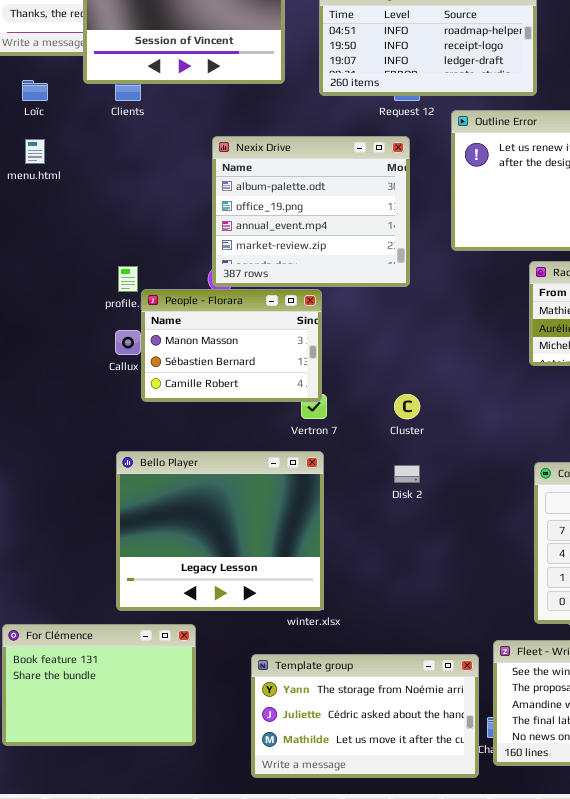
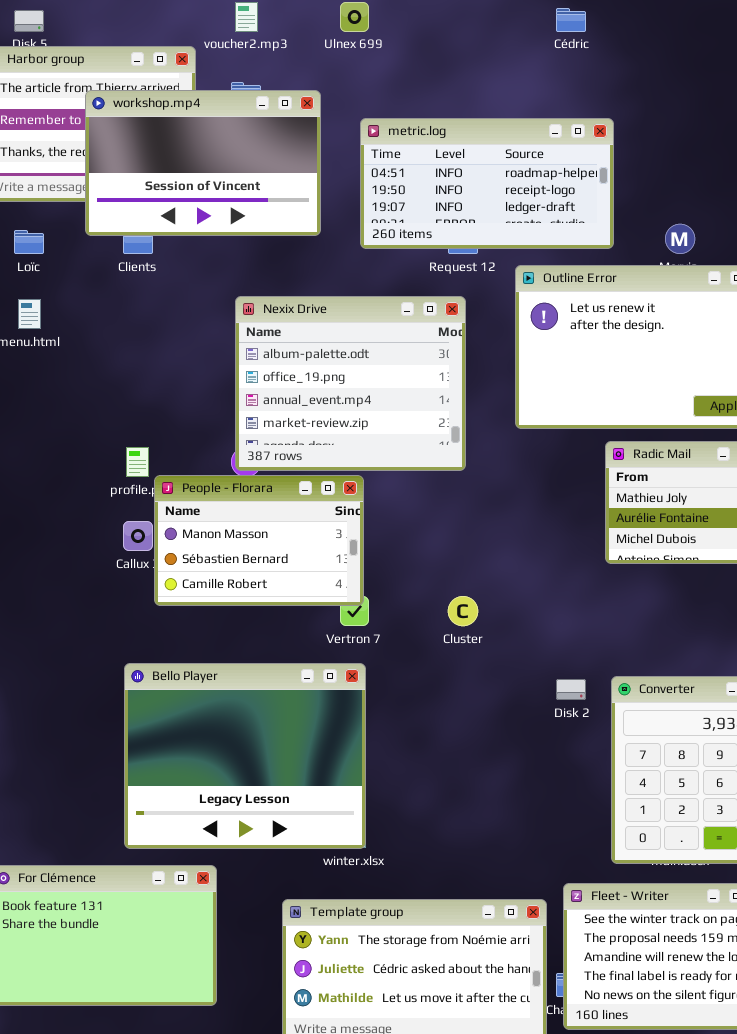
Disk 2: [394,465,420,483] -> [556,679,586,700], moved

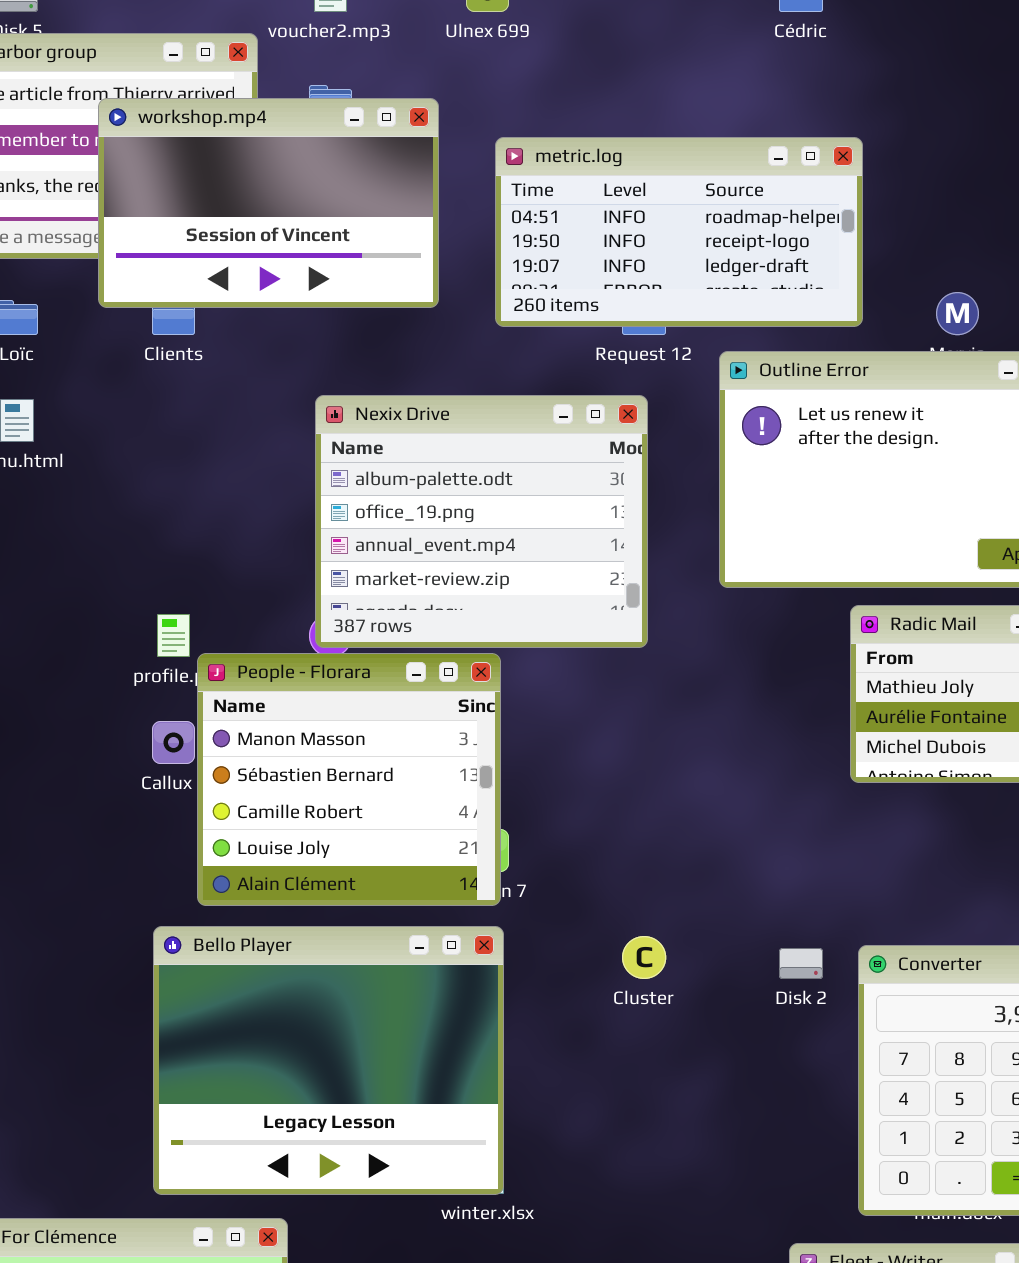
People - Florara: [154,475,364,606] -> [197,653,501,906], resized
Cluster: [448,596,478,626] -> [622,936,666,979], moved

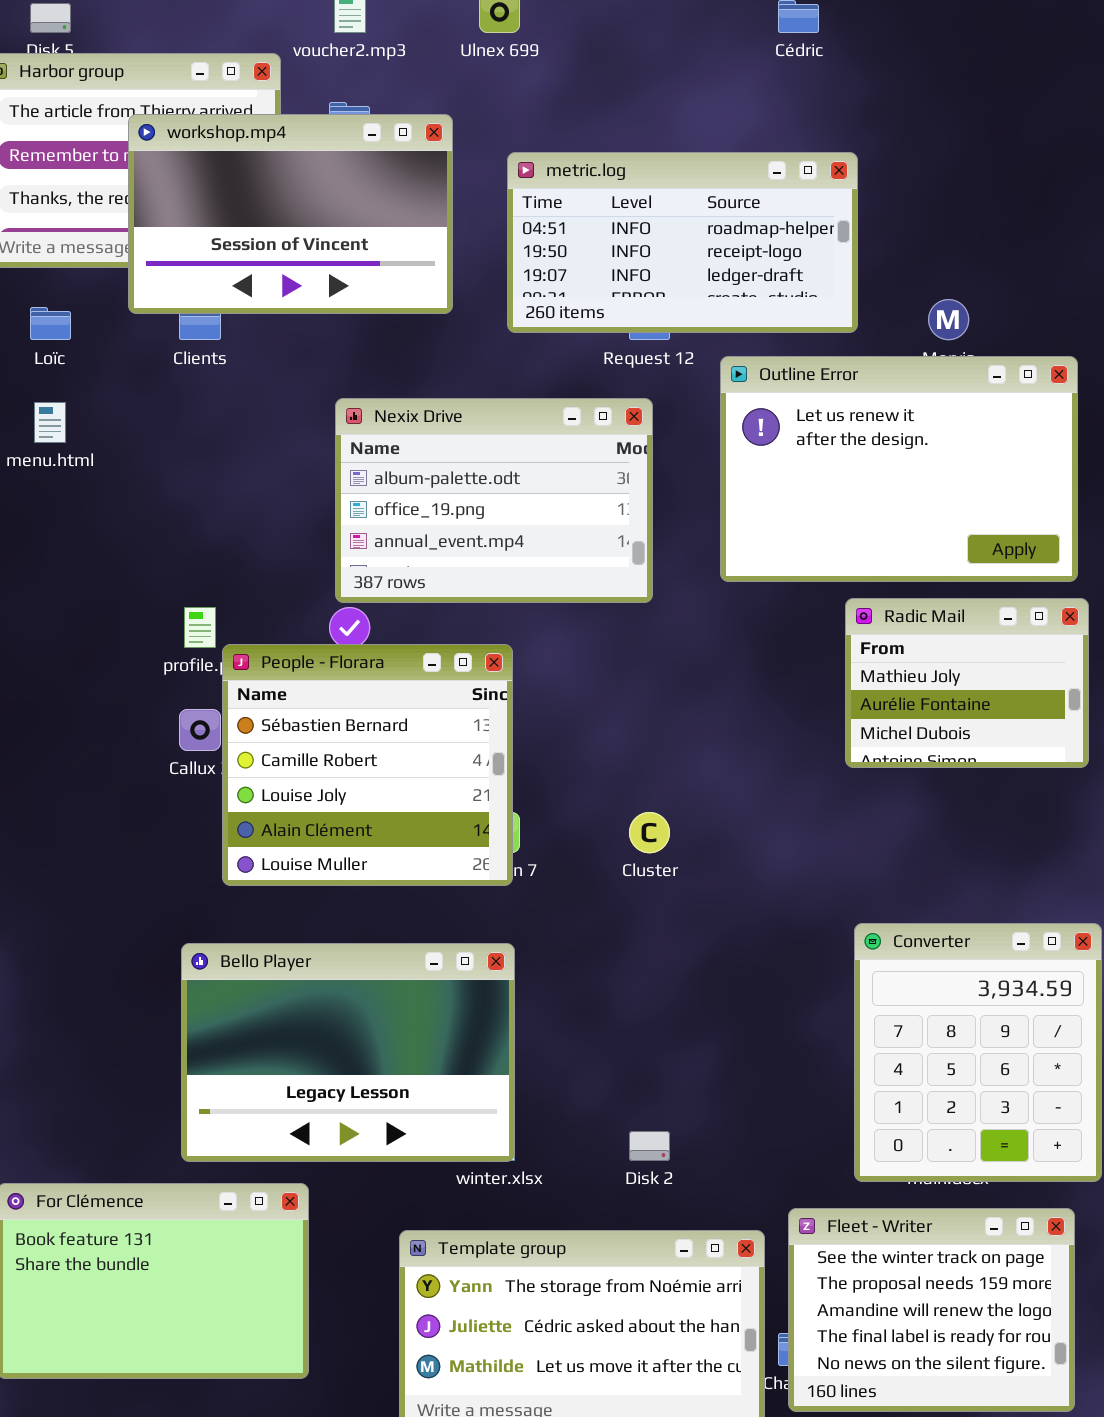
Nexix Drive: [315,395,648,648] -> [335,398,653,603], resized
People - Florara: [197,653,501,906] -> [222,644,513,886], scrolled down 1 row
Bello Player: [153,926,504,1195] -> [181,943,515,1162], resized
Cluster: [622,936,666,979] -> [629,812,670,853], moved
Disk 2: [779,948,823,979] -> [629,1131,670,1161], moved

